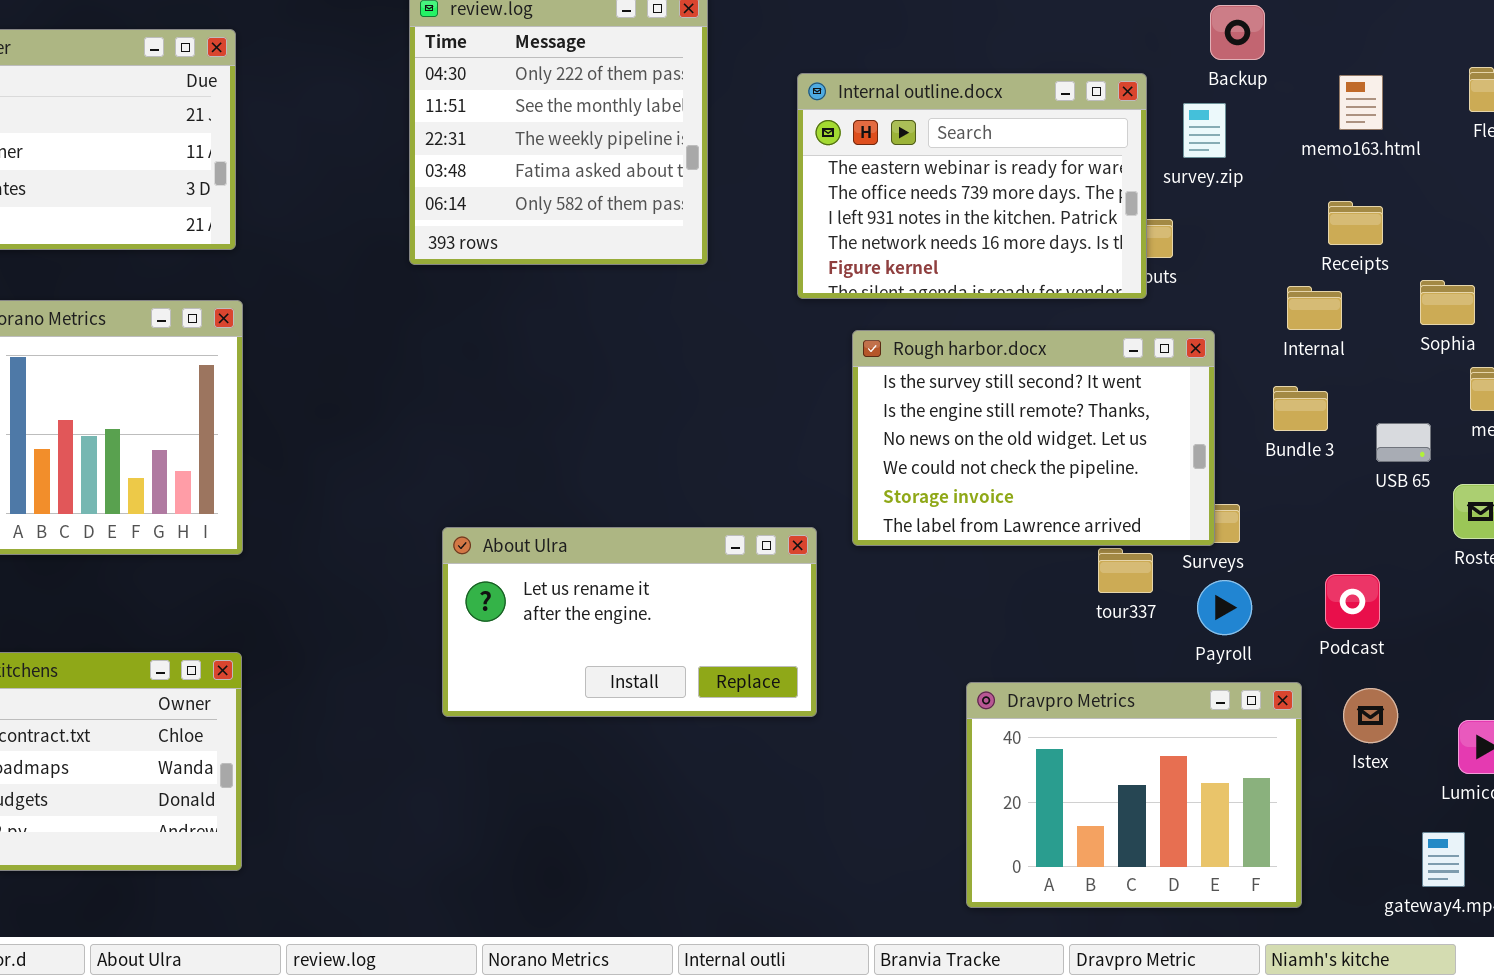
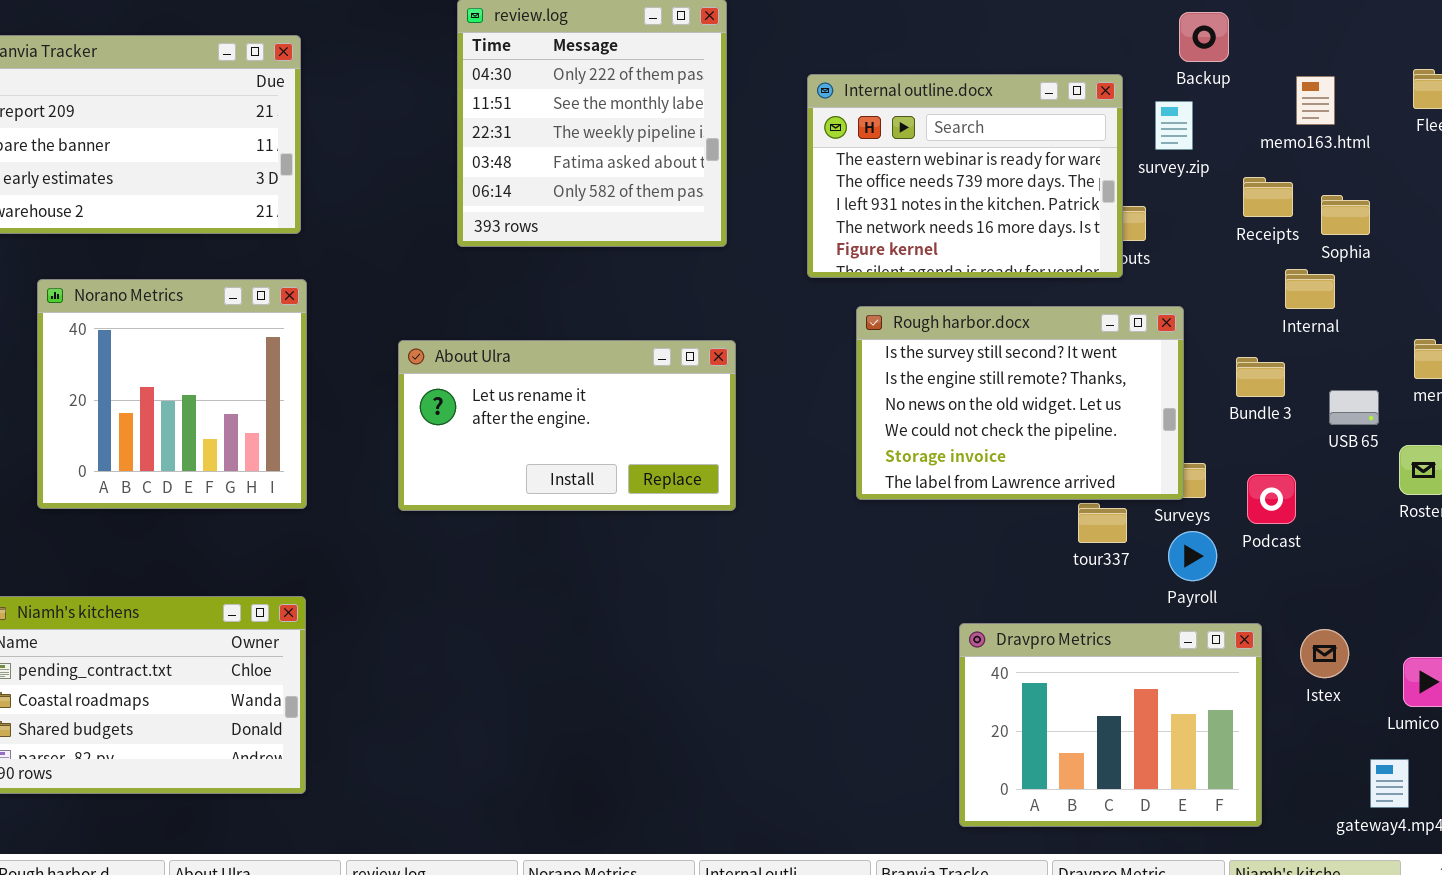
Receipts: [1328,201,1383,245] -> [1243,177,1293,217], moved
Sophia: [1420,280,1475,325] -> [1321,195,1370,235], moved
Internal: [1287,286,1342,330] -> [1285,269,1335,309], moved
About Ulra: [442,527,817,717] -> [398,340,736,511], moved
Podcast: [1325,574,1380,629] -> [1247,474,1296,524], moved

